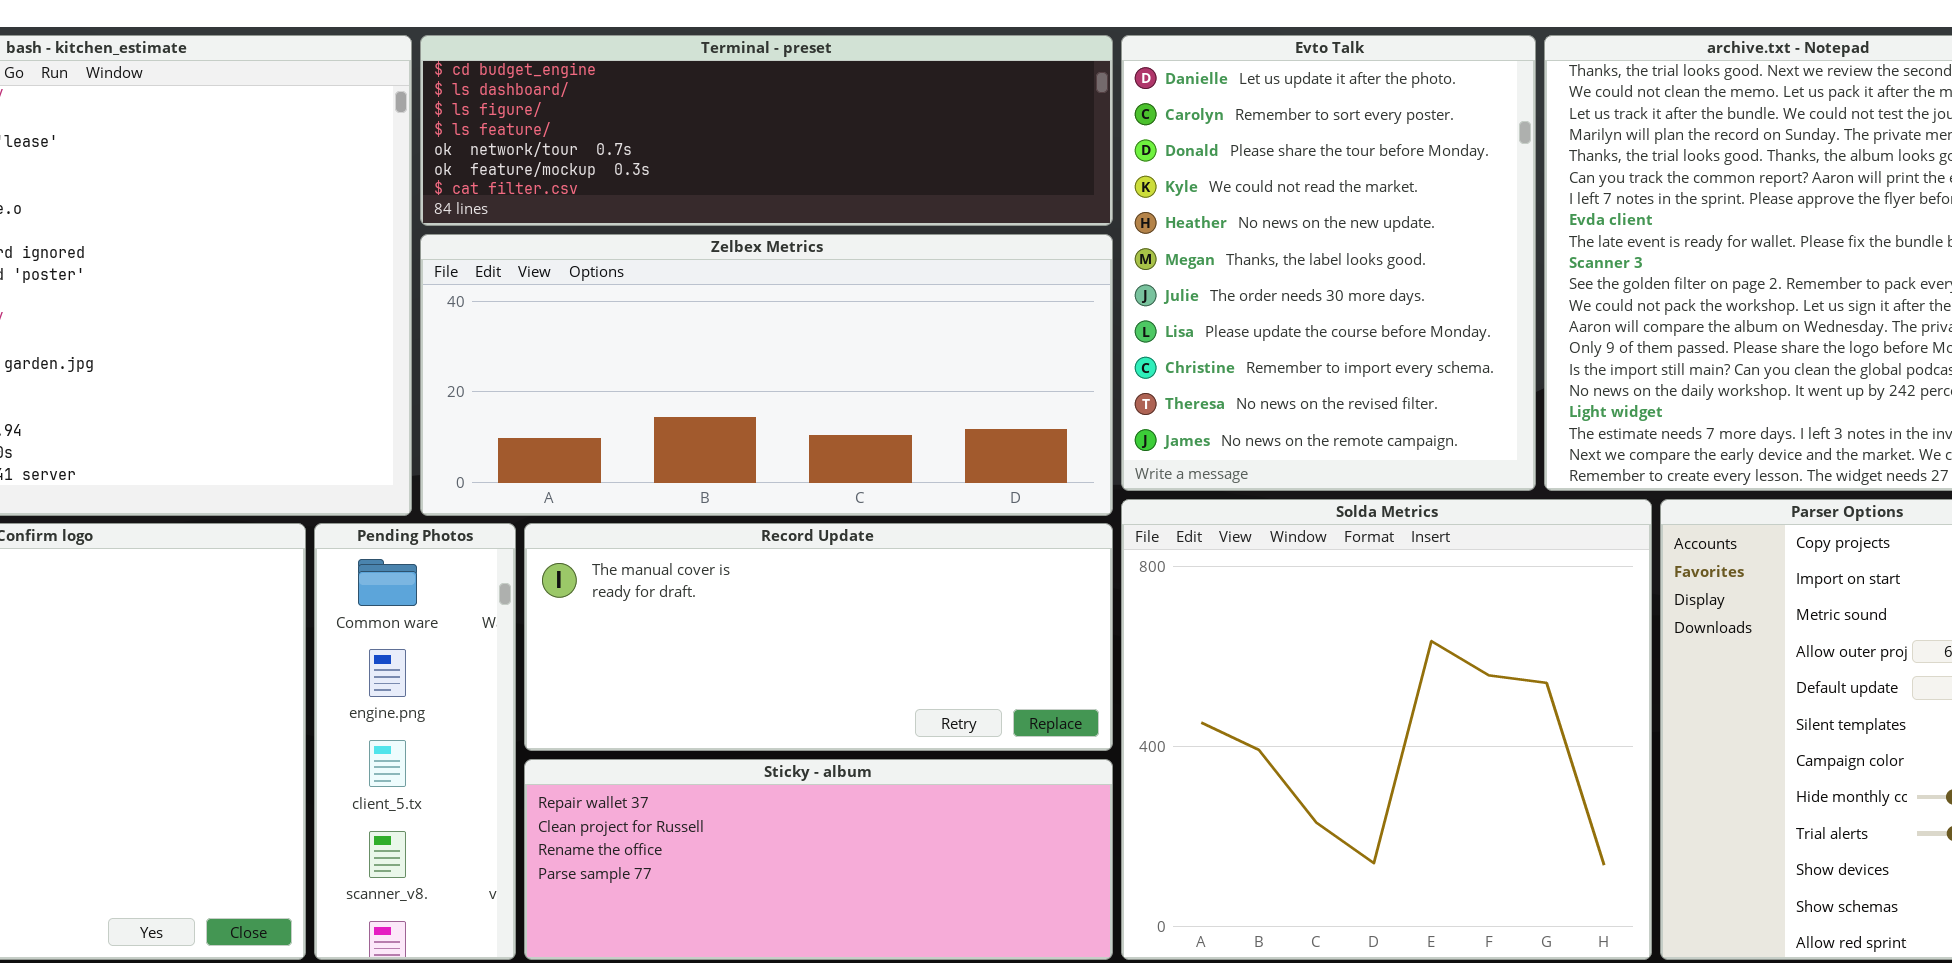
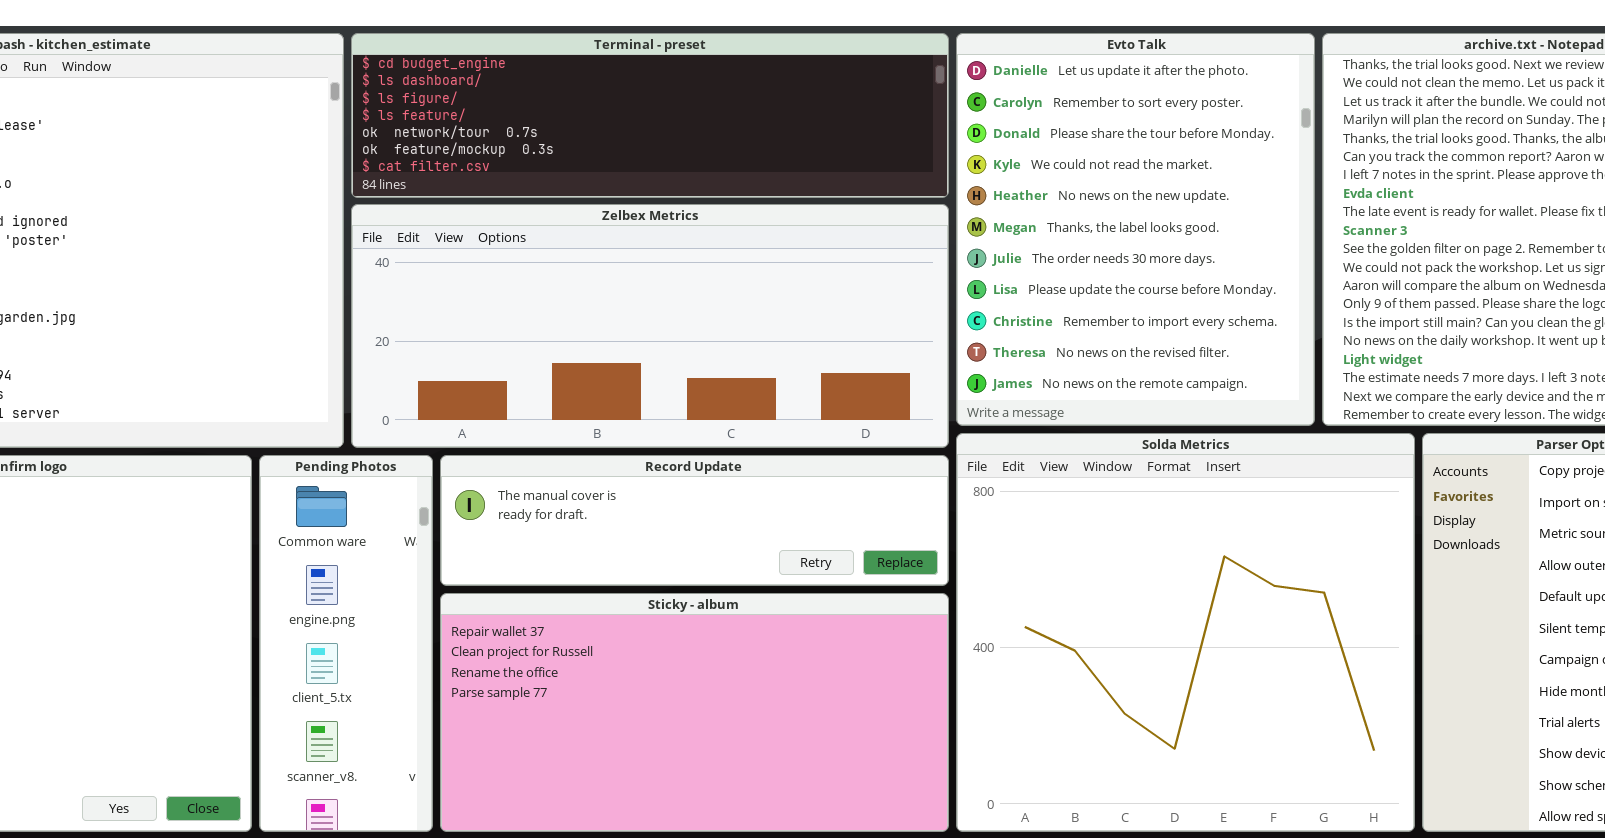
Record Update: [524,523,1113,751] -> [440,455,949,586], resized
Sticky - album: [524,759,1113,960] -> [440,593,949,832], resized

